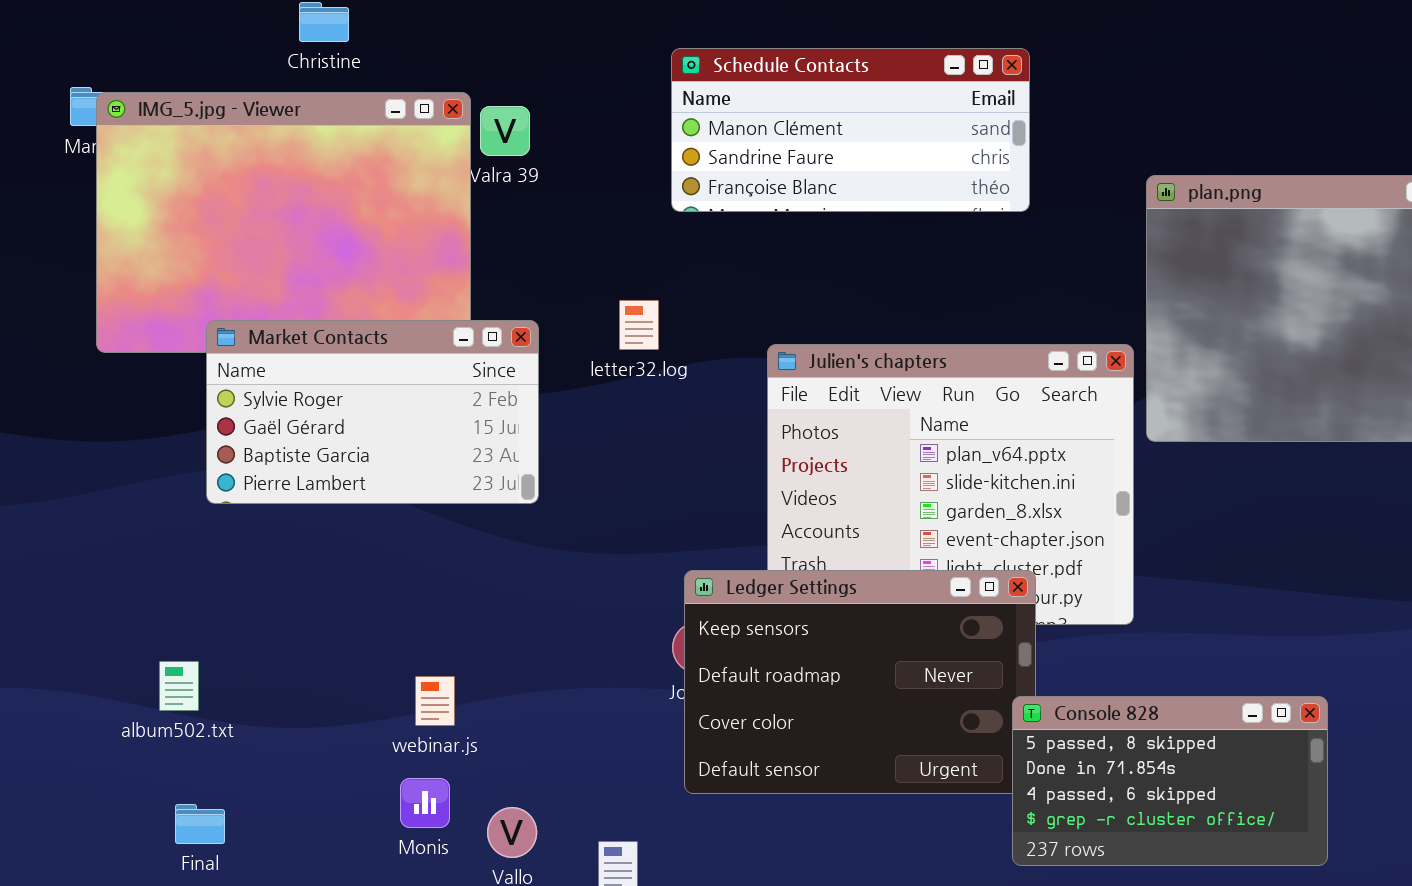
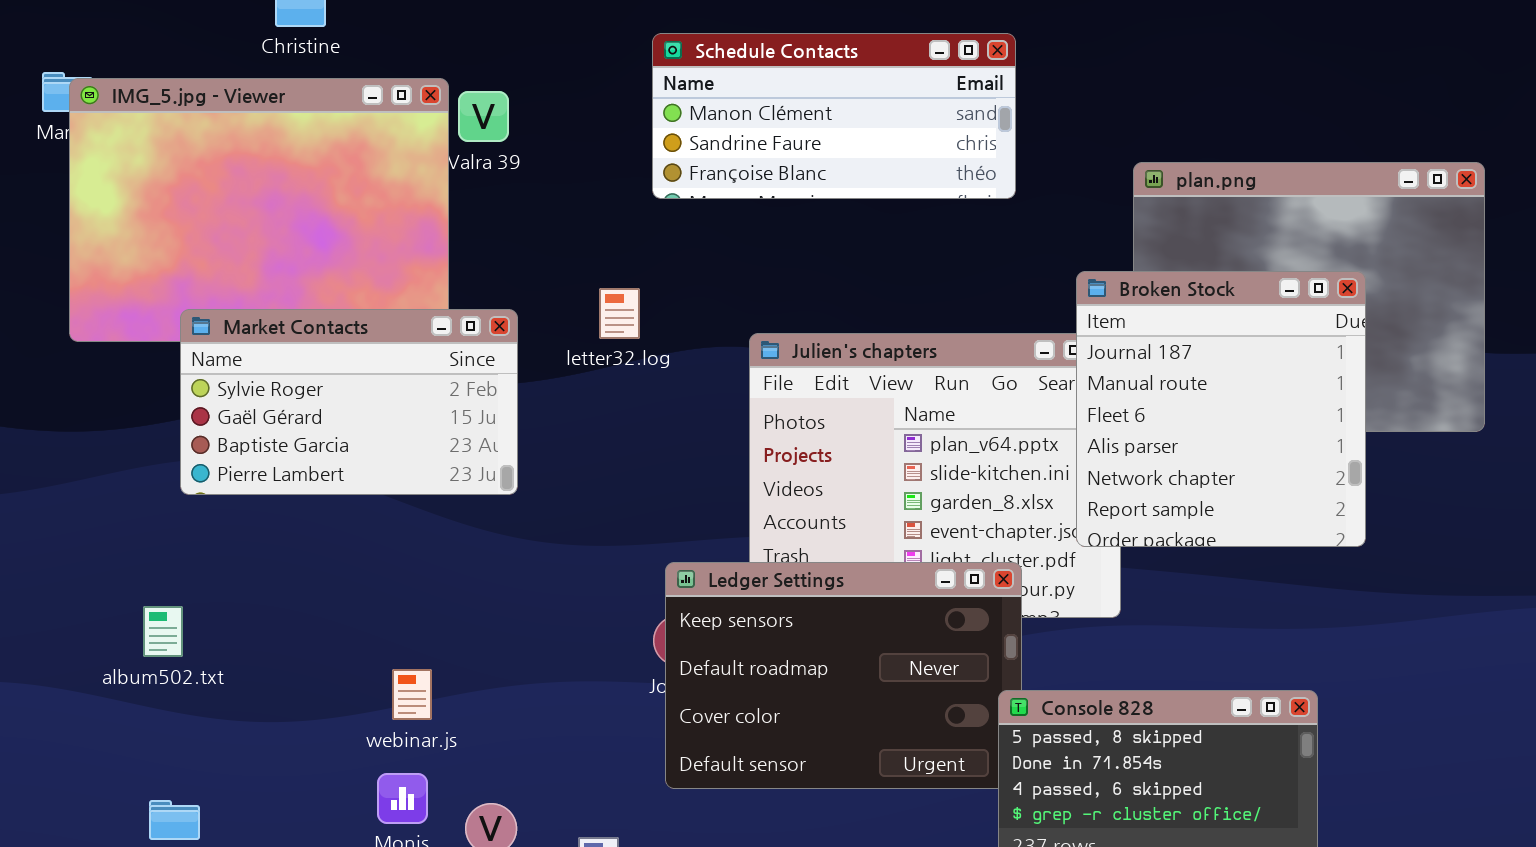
Broken Stock: none -> [1076,271,1366,547], opened
album502.txt: [159,661,199,711] -> [143,606,183,657], moved

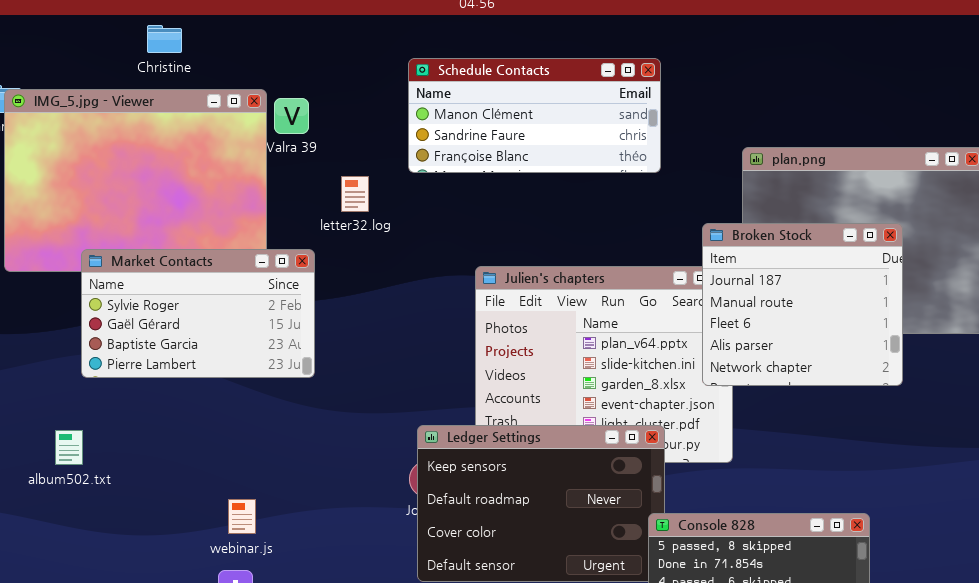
Broken Stock: [1076,271,1366,547] -> [702,223,903,386], resized
letter32.log: [599,288,640,339] -> [341,176,369,212], moved
album502.txt: [143,606,183,657] -> [55,430,83,465], moved

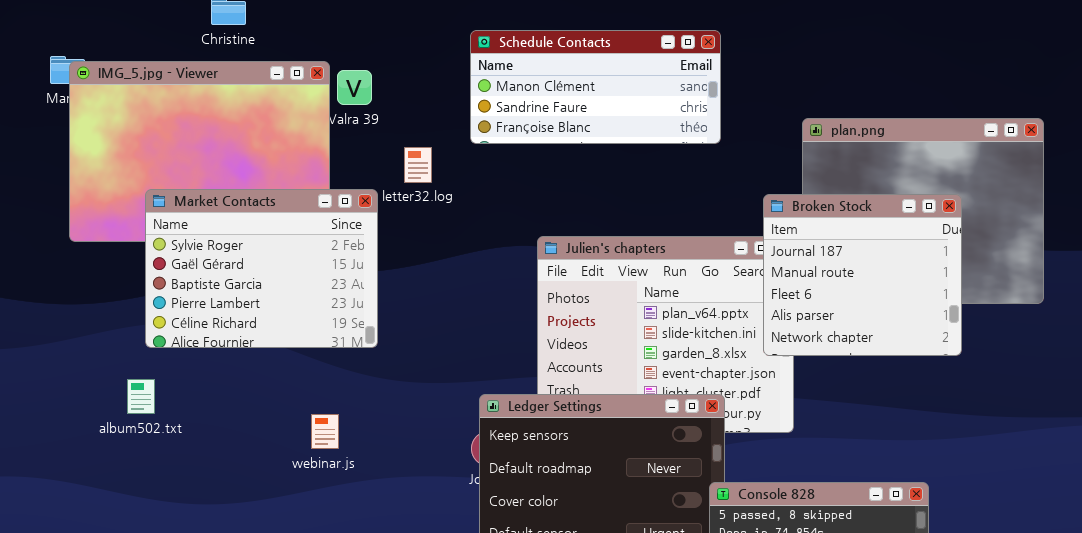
Market Contacts: [81,249,315,378] -> [145,189,378,348], resized
album502.txt: [55,430,83,465] -> [127,379,155,414], moved
webinar.js: [228,499,256,534] -> [311,414,339,449], moved

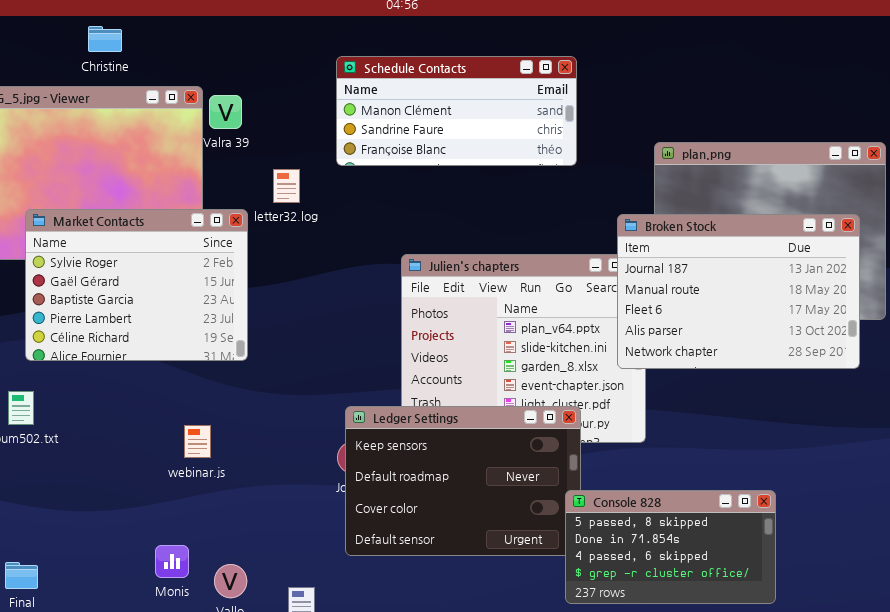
Broken Stock: [763,194,962,356] -> [617,214,860,369], resized

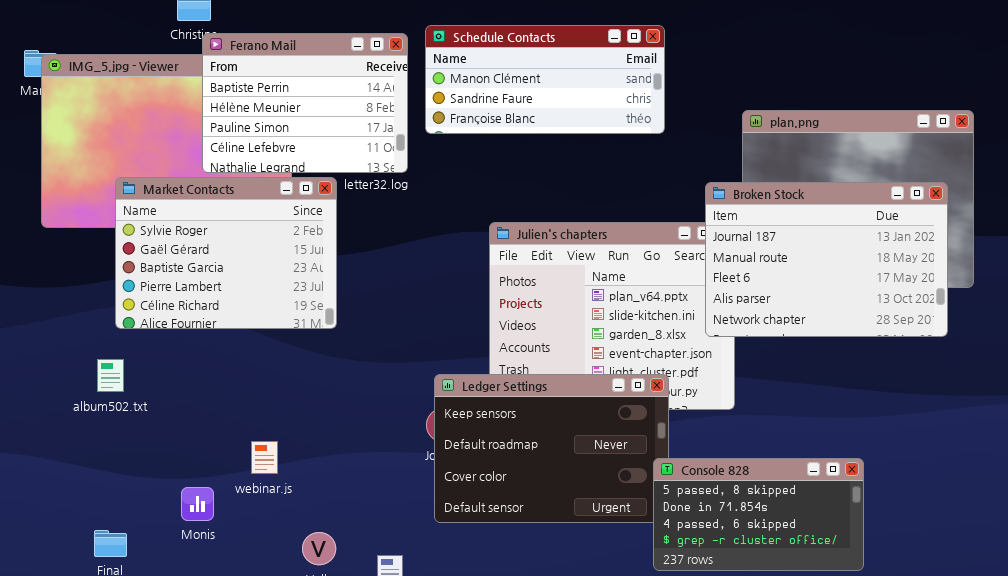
Ferano Mail: none -> [202,33,408,173], opened
webinar.js: [184,425,211,458] -> [251,441,278,474], moved
Monis: [155,545,189,578] -> [181,487,214,521], moved

